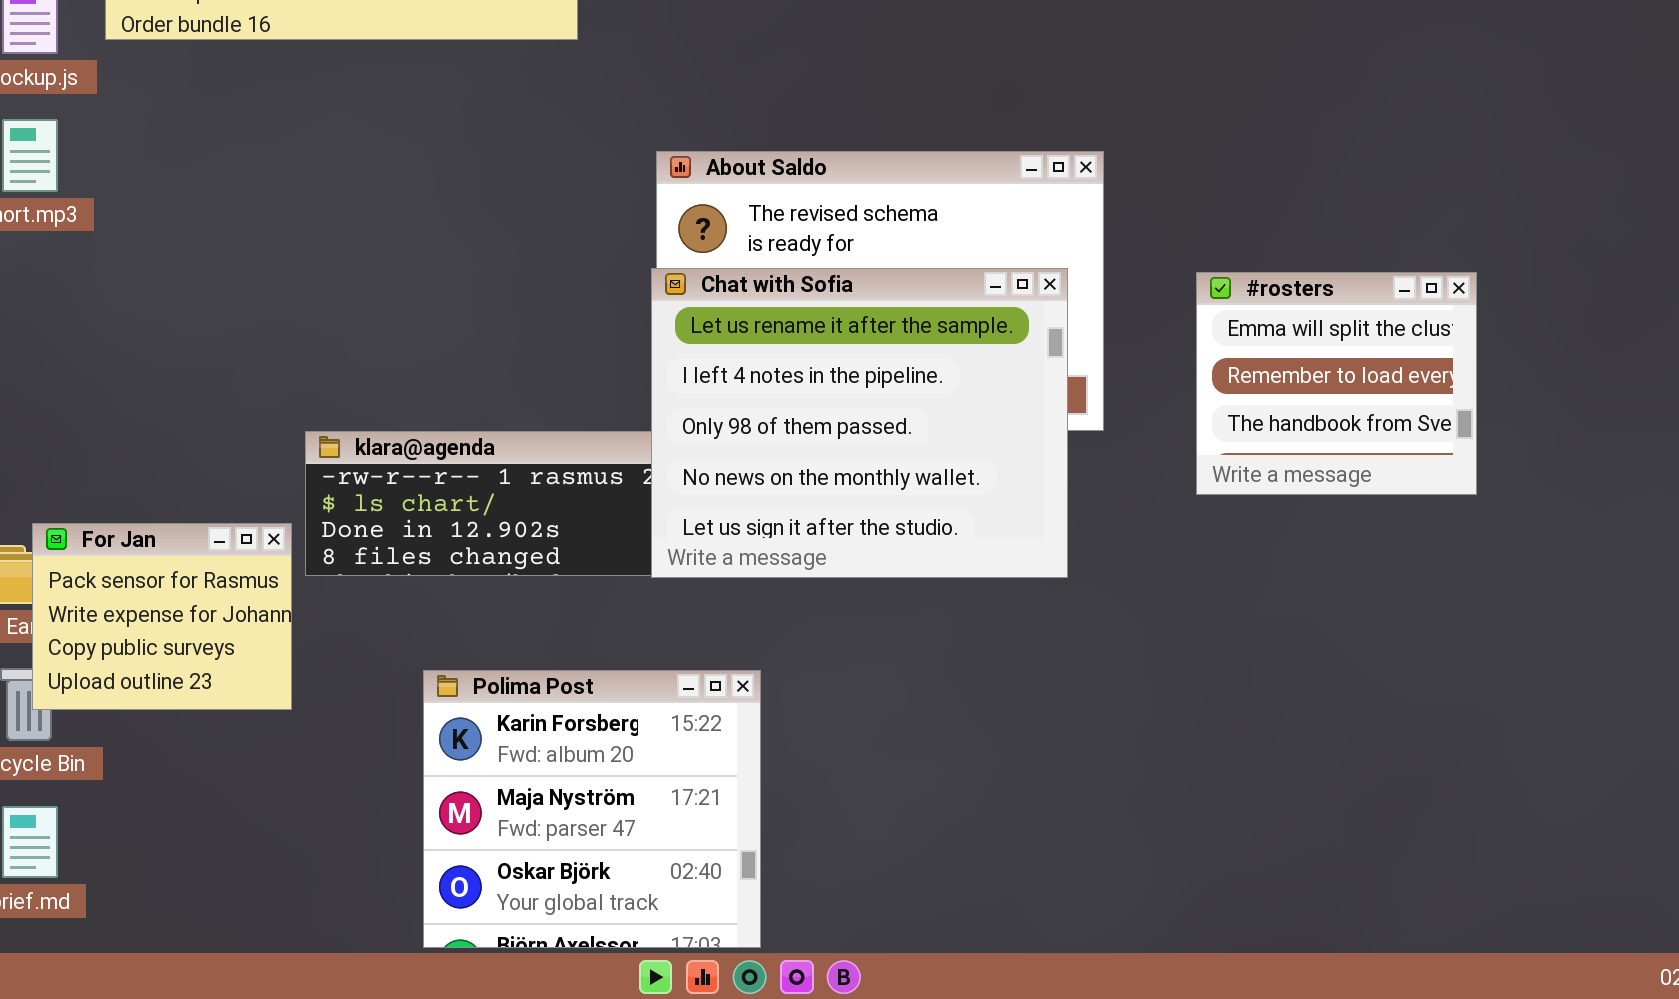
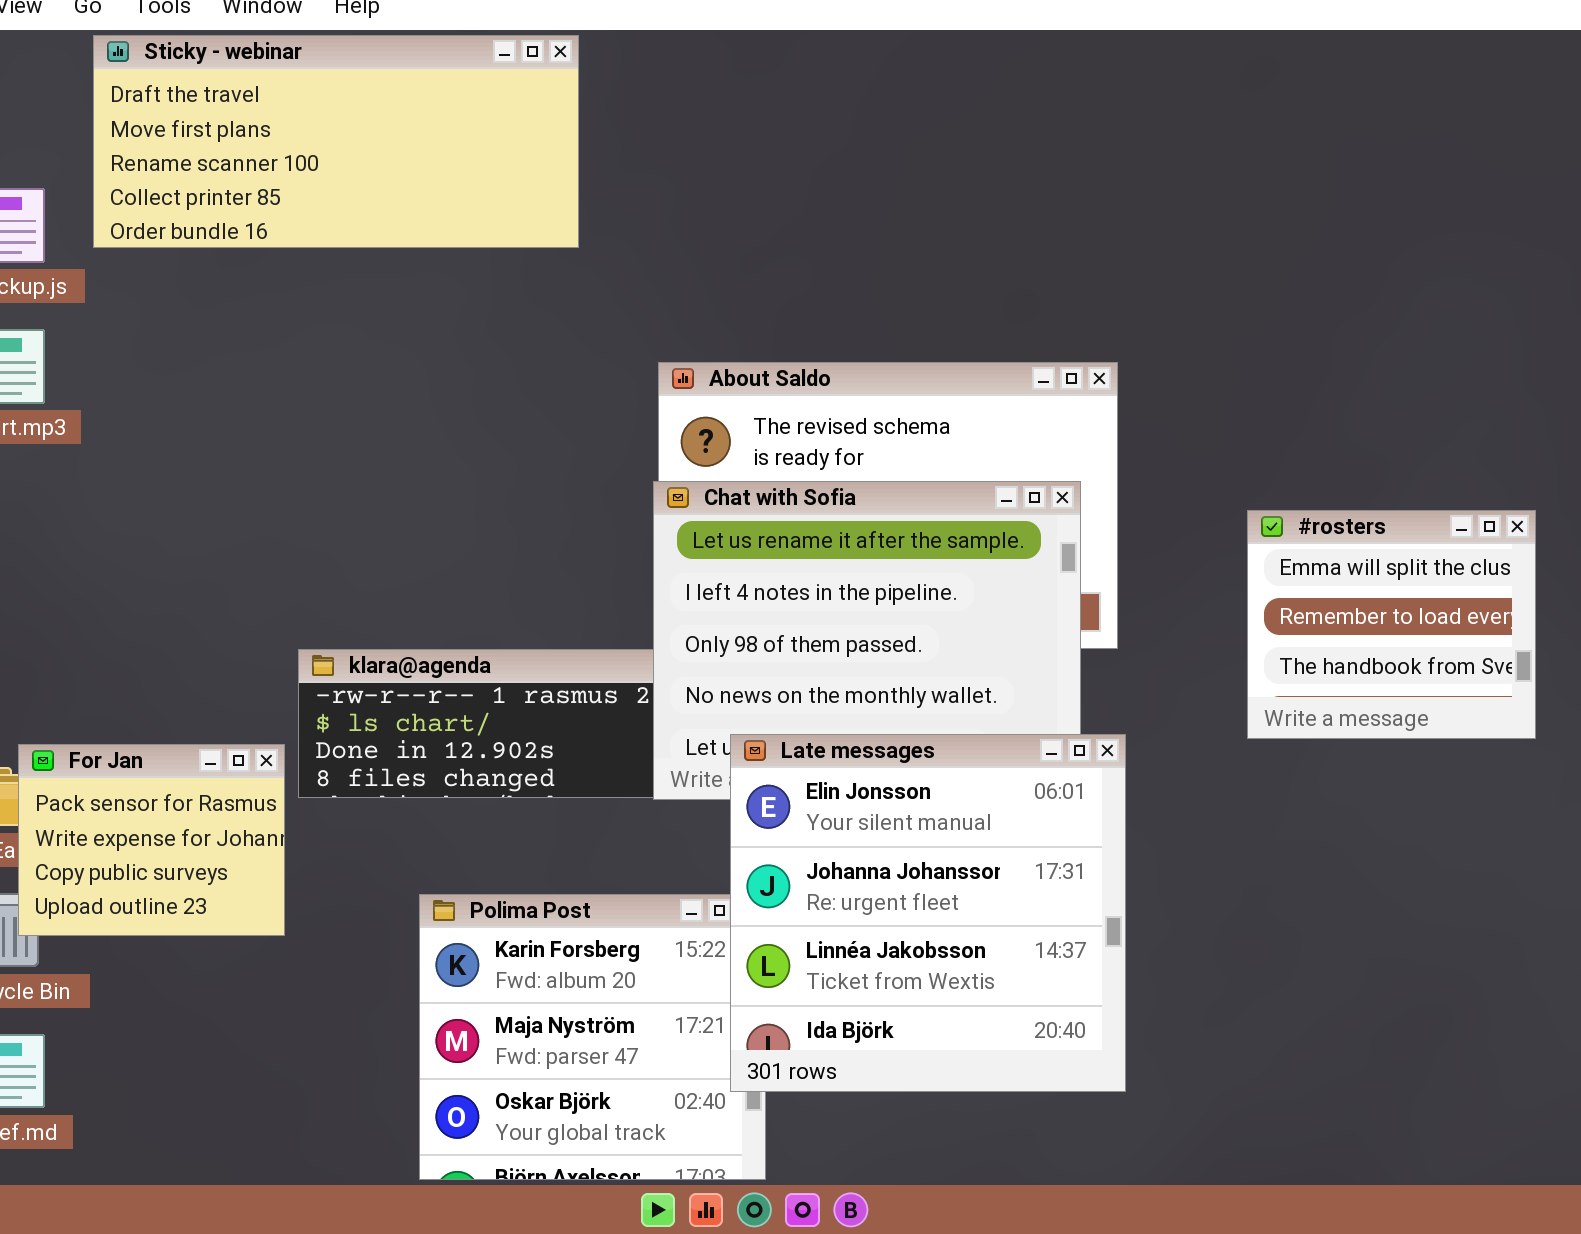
#rosters: [1196,272,1477,495] -> [1247,510,1536,739], moved
Late messages: none -> [730,734,1126,1092], opened

